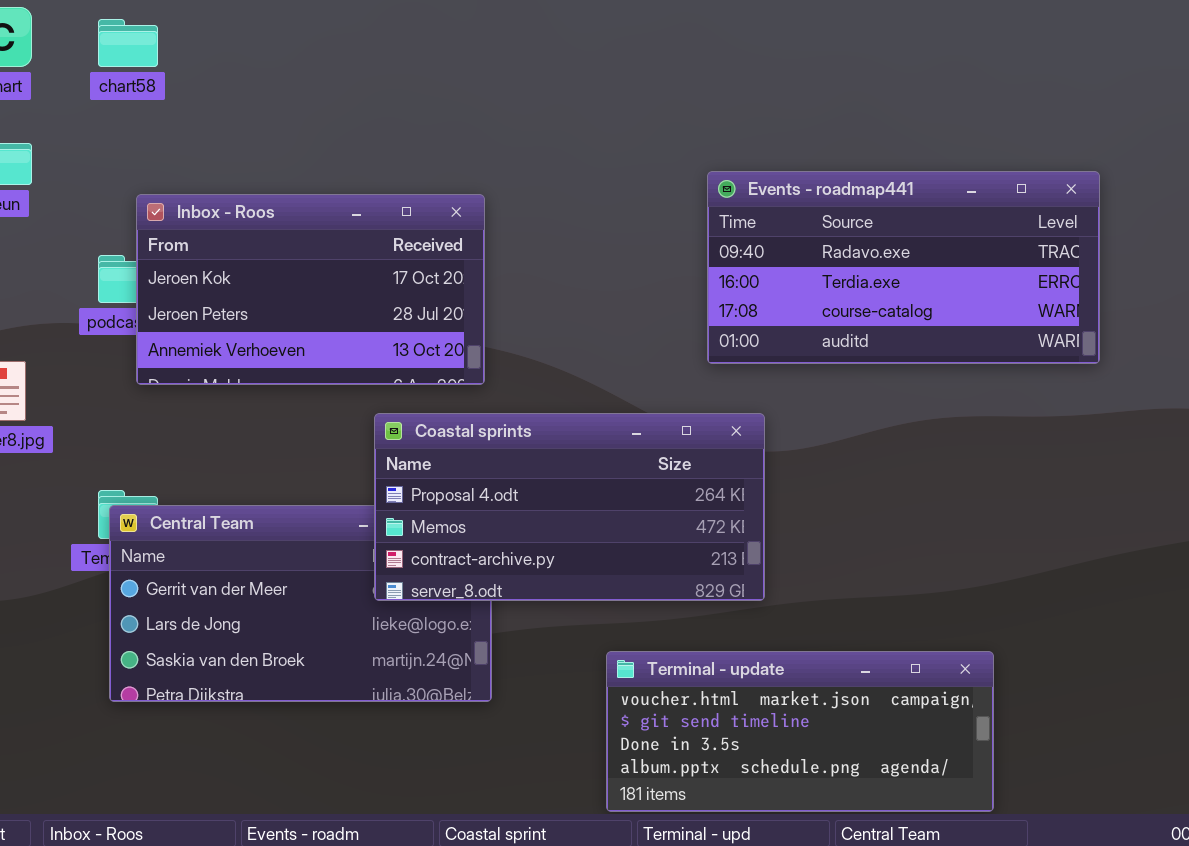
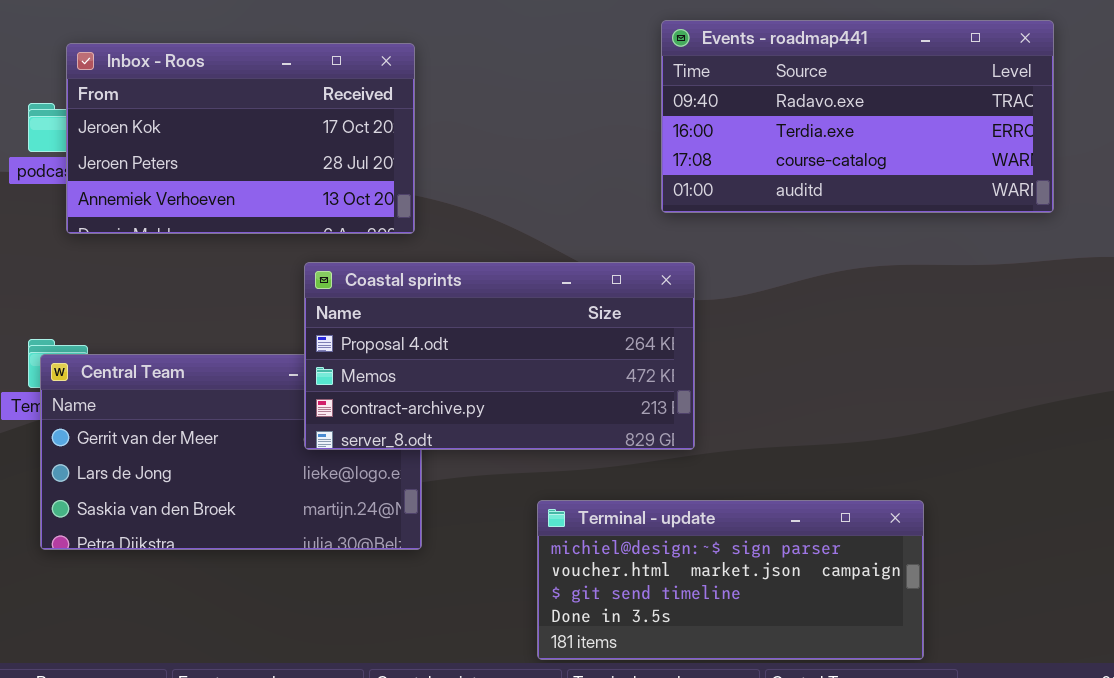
Events - roadmap441: [707,171,1100,364] -> [661,20,1054,213], moved
Terminal - update: [606,651,994,812] -> [537,500,924,660], scrolled up 1 row

